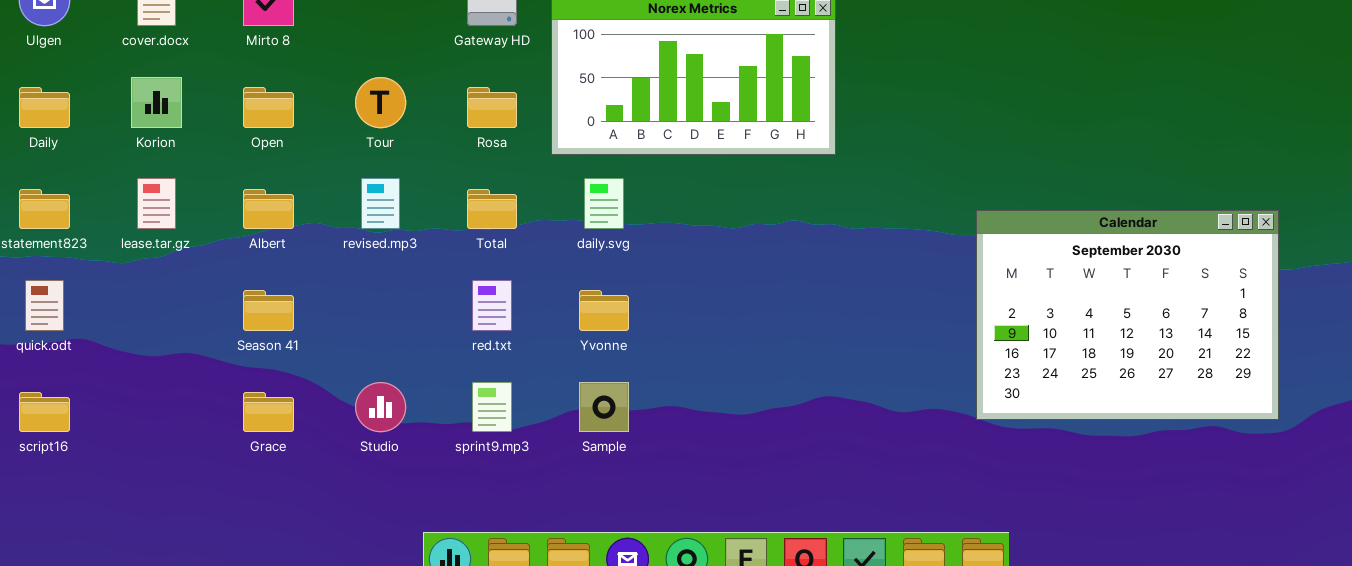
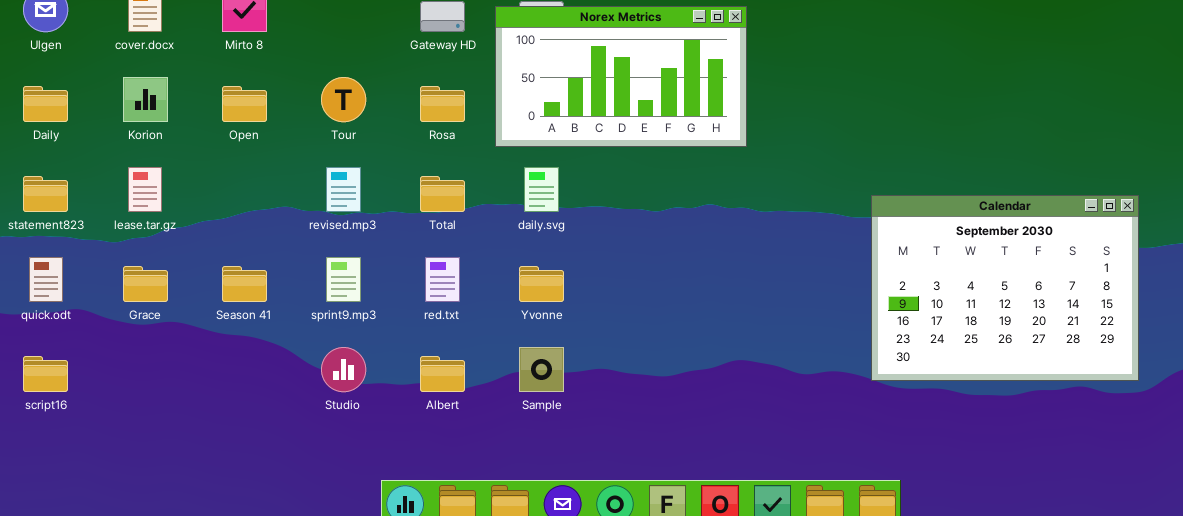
Albert: [243,189,294,229] -> [420,356,465,392], moved
sprint9.mp3: [472,382,512,432] -> [326,257,361,302], moved
Grace: [243,392,294,432] -> [123,266,168,302], moved

